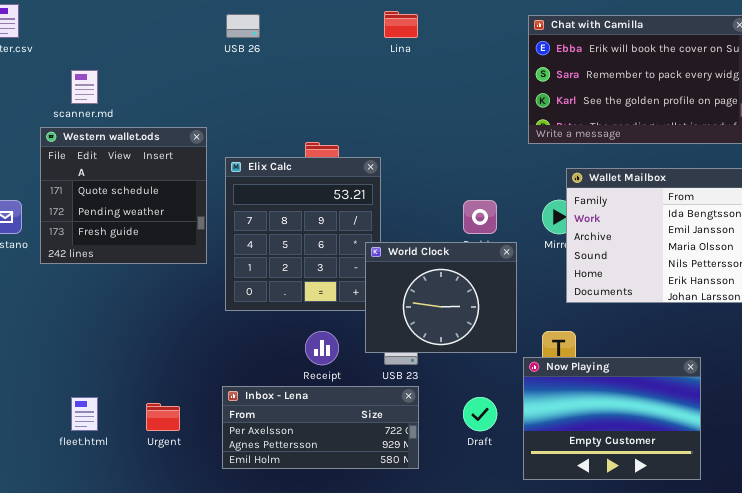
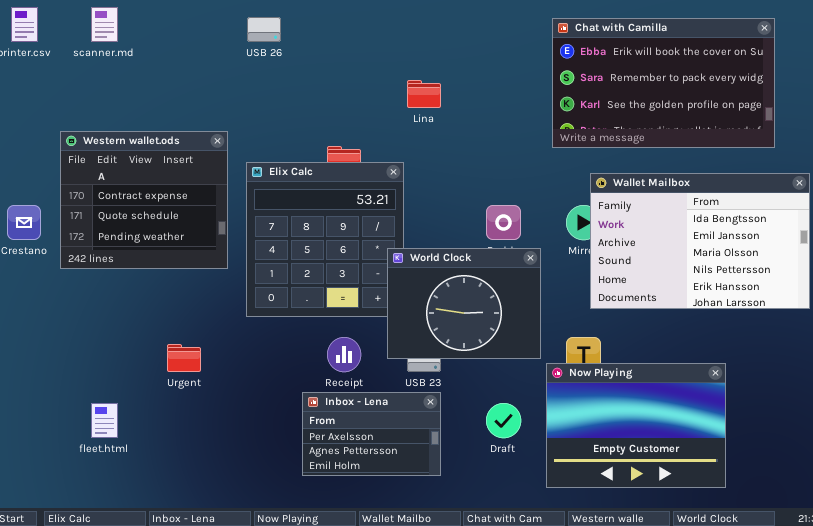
Lina: [384,11,418,38] -> [407,80,441,108], moved
scanner.md: [71,70,98,104] -> [91,7,118,42], moved
Western wallet.ods: [40,127,207,264] -> [60,131,228,269], scrolled up 1 row
Inbox - Lena: [222,386,419,469] -> [302,392,441,476], resized
Urgent: [146,403,180,431] -> [167,344,201,372], moved

